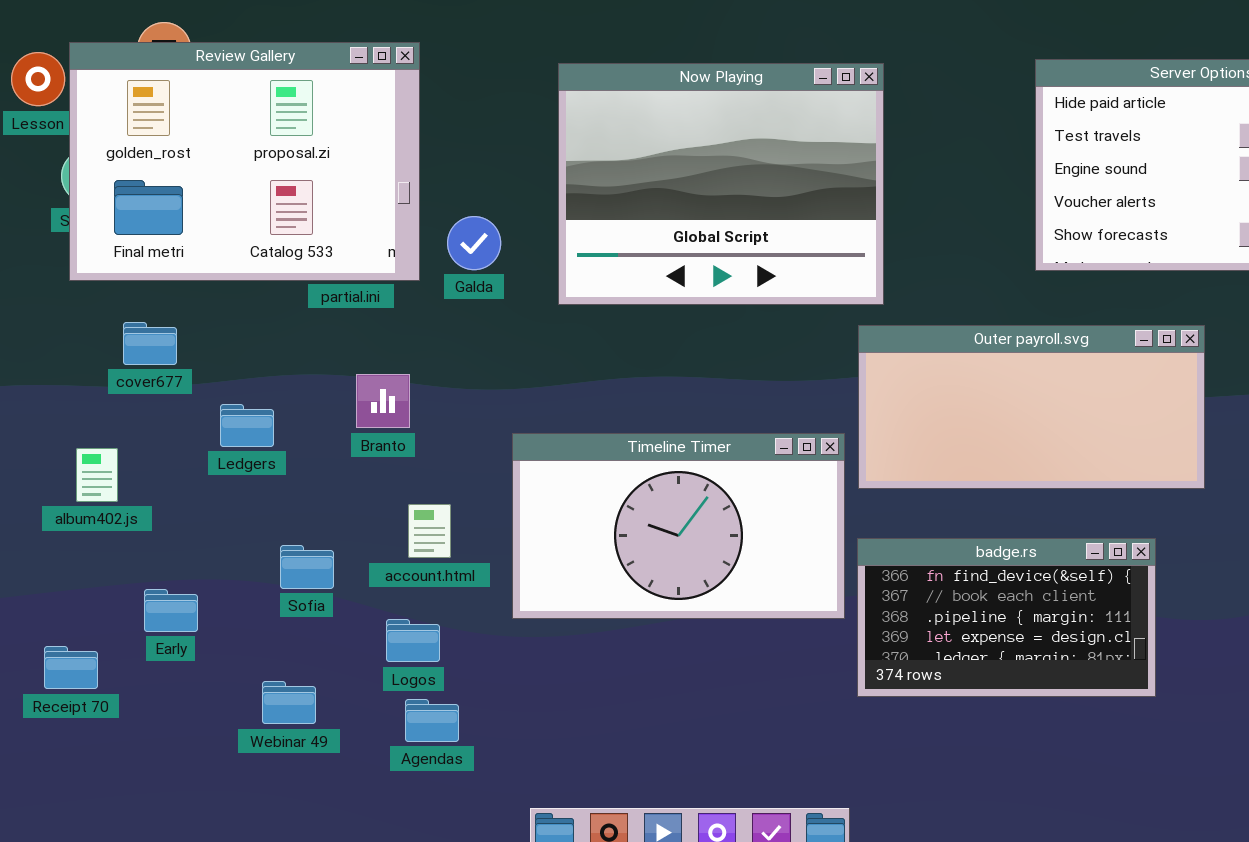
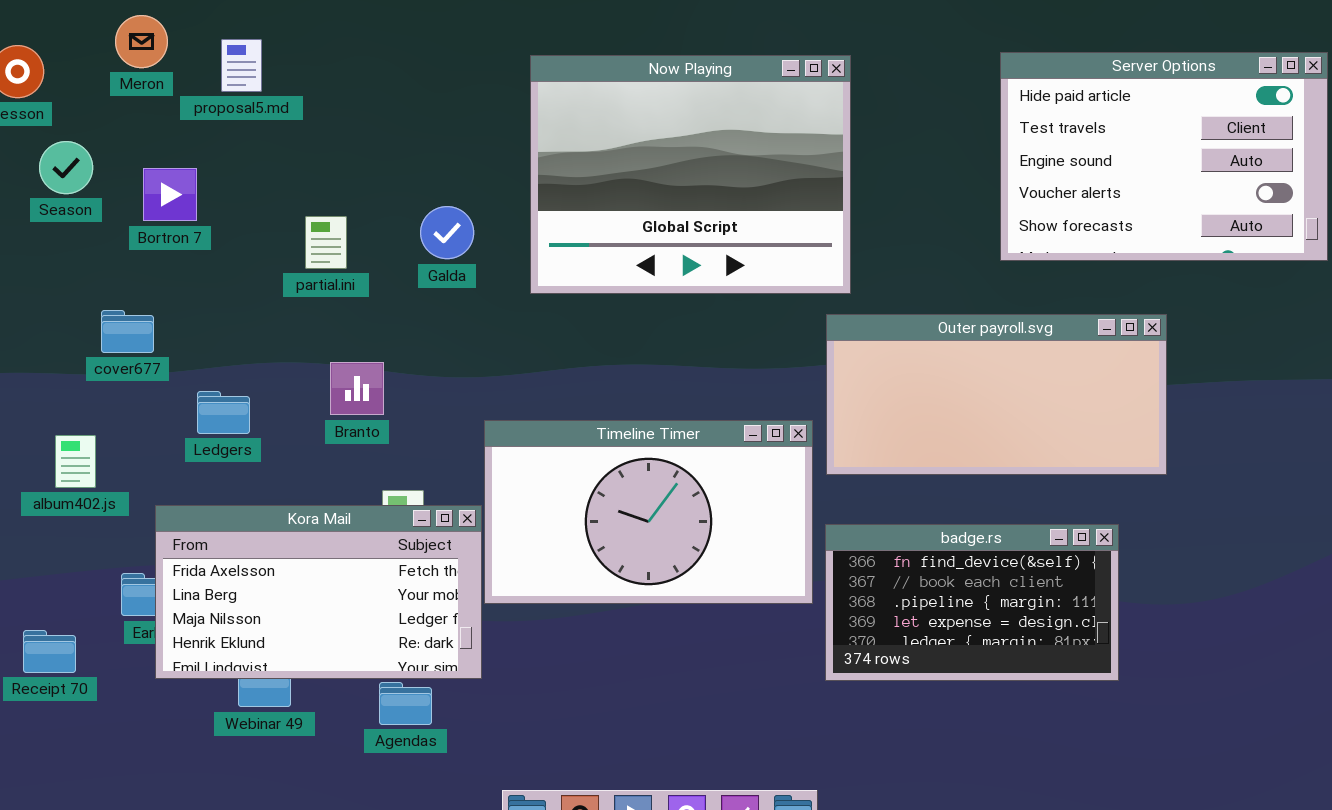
Review Gallery: [69,42,420,281] -> none, closed
Kora Mail: none -> [155,505,482,679], opened

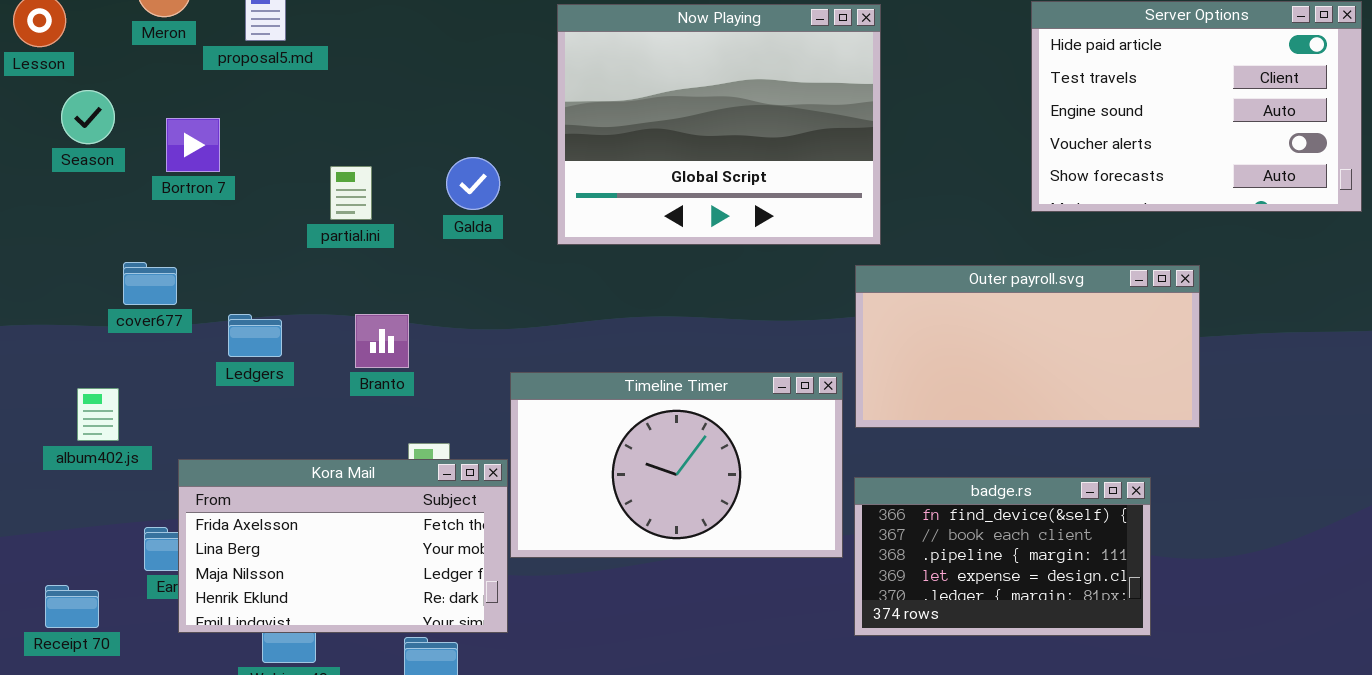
Ledgers: [197,391,250,434] -> [228,314,282,357], moved

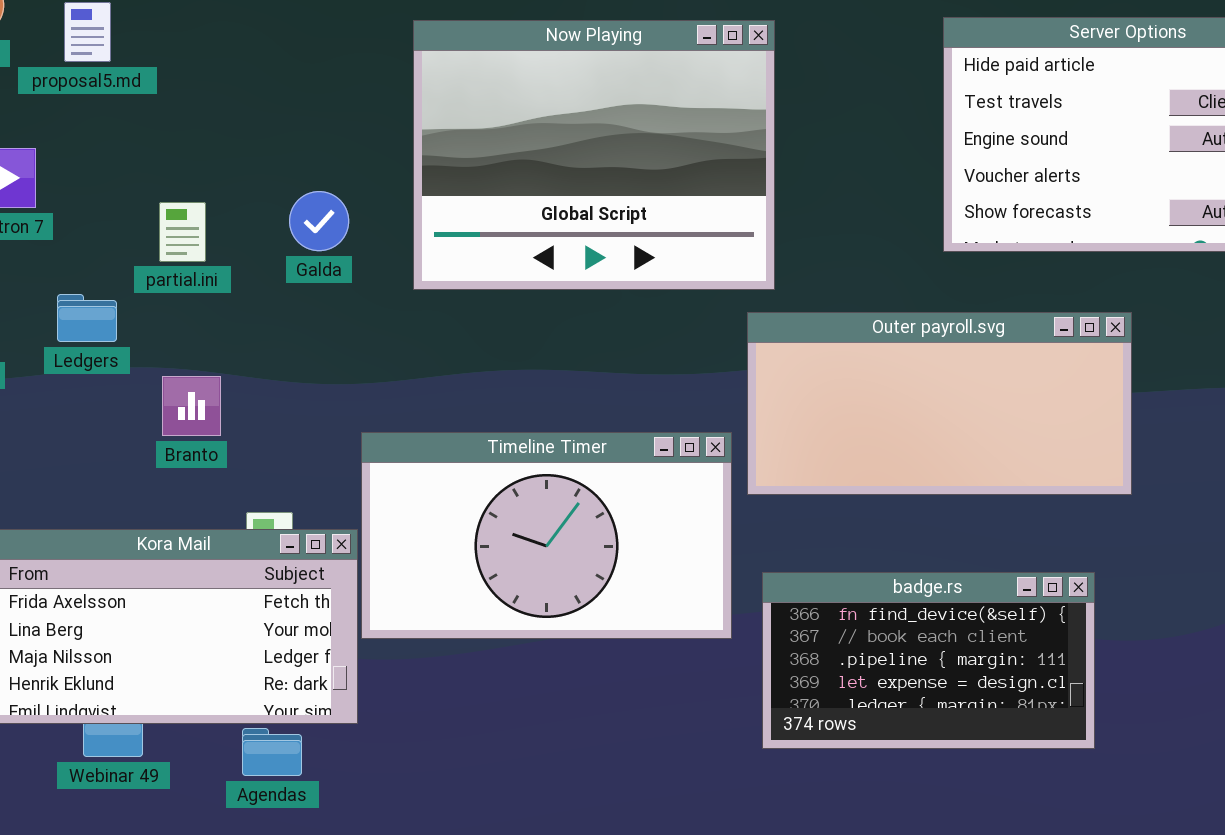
Ledgers: [228,314,282,357] -> [57,294,117,342], moved
Branto: [355,314,409,368] -> [162,376,221,436], moved
badge.rs: [854,477,1151,636] -> [762,572,1095,749], moved

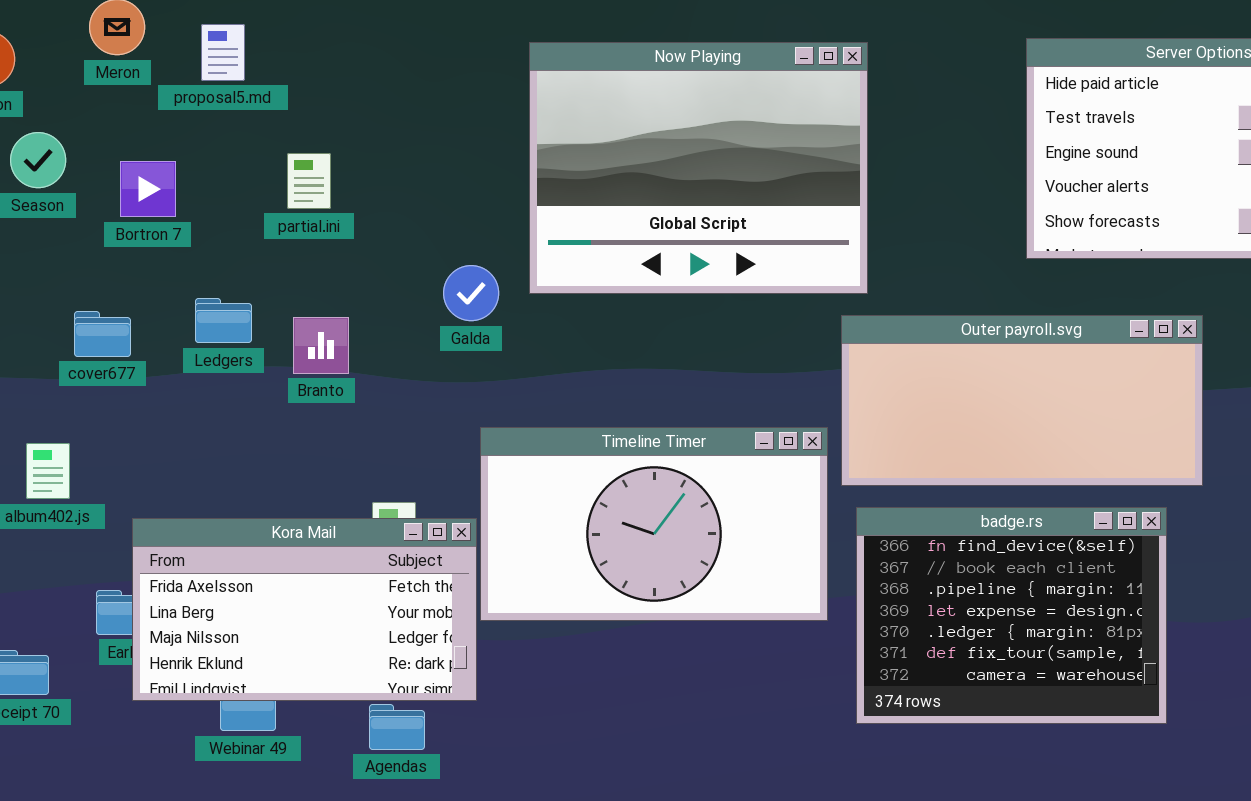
Galda: [289,191,349,251] -> [443,265,499,321], moved
partial.ini: [159,202,206,262] -> [287,153,331,209], moved
Branto: [162,376,221,436] -> [293,317,349,374], moved
badge.rs: [762,572,1095,749] -> [856,507,1167,724], resized

